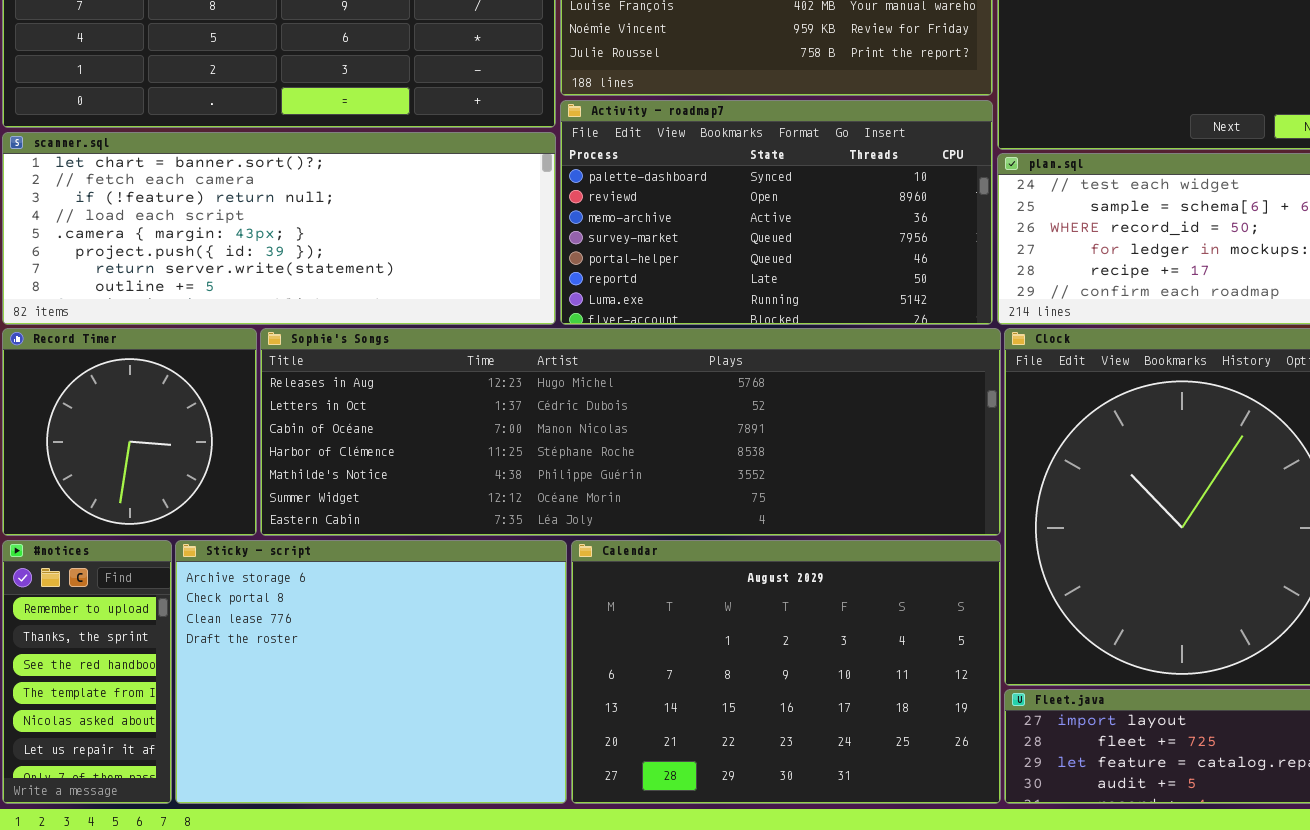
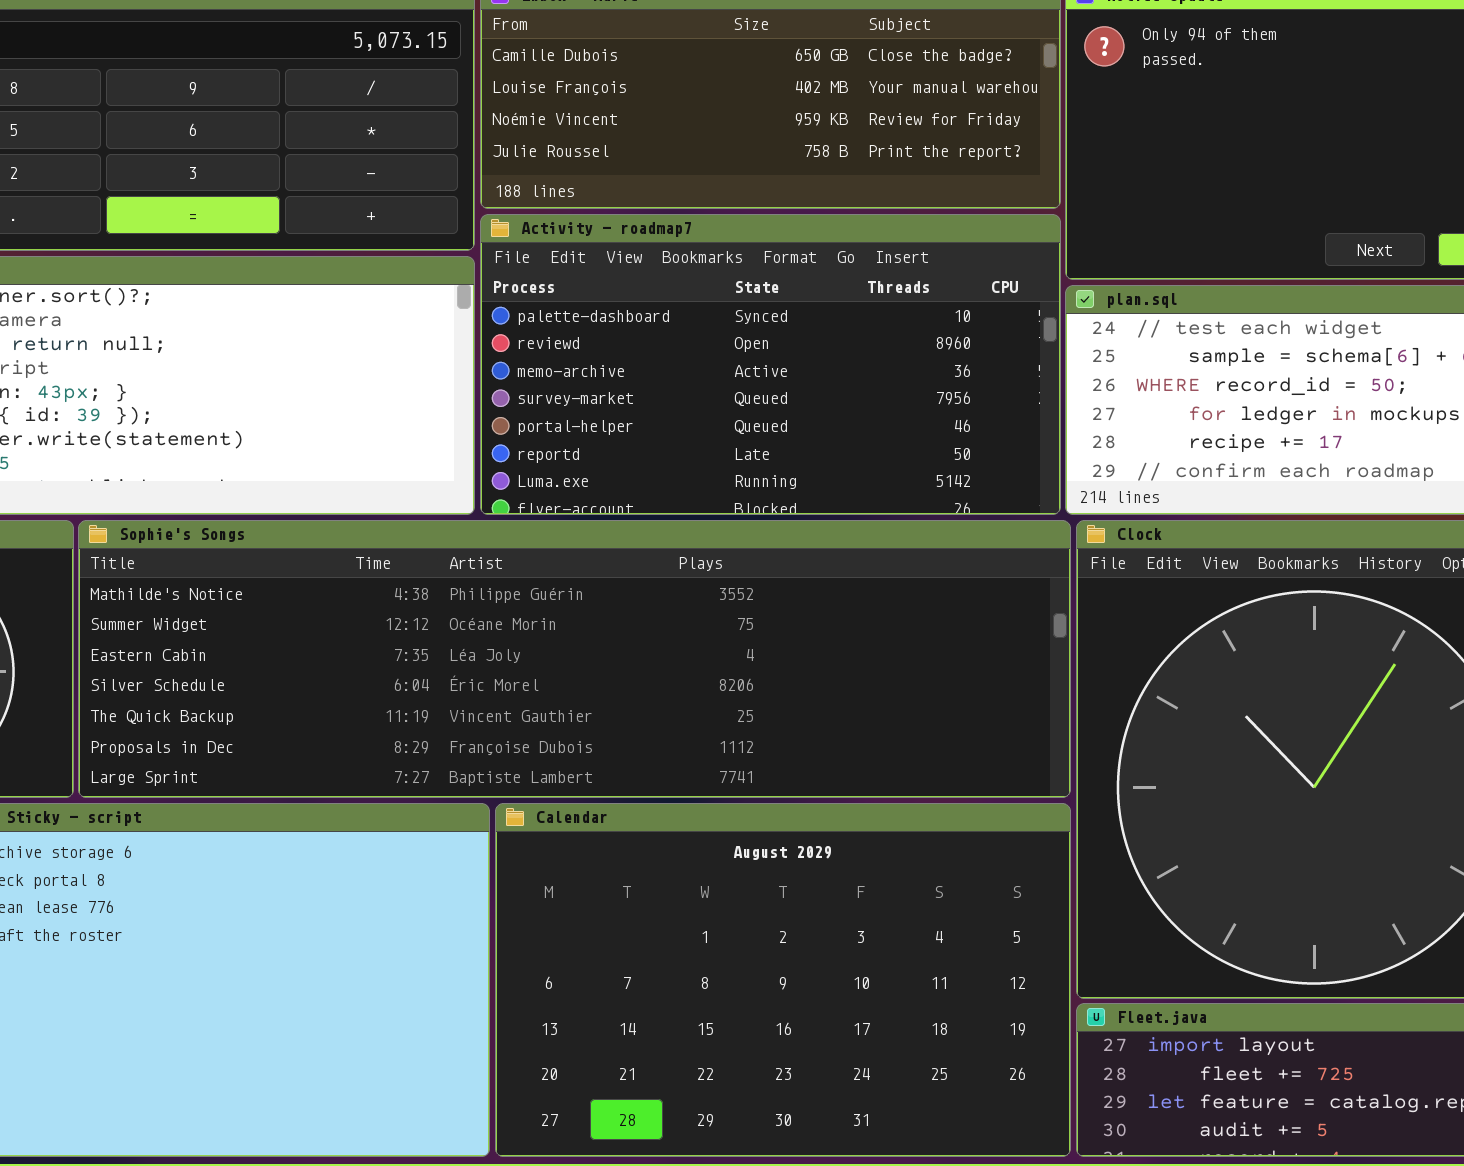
Sophie's Songs: [260,328,1001,536] -> [78,520,1071,798], scrolled down 4 rows

